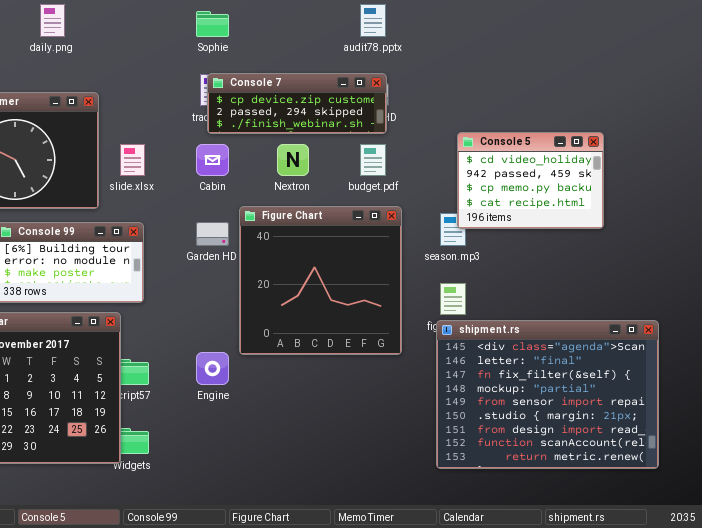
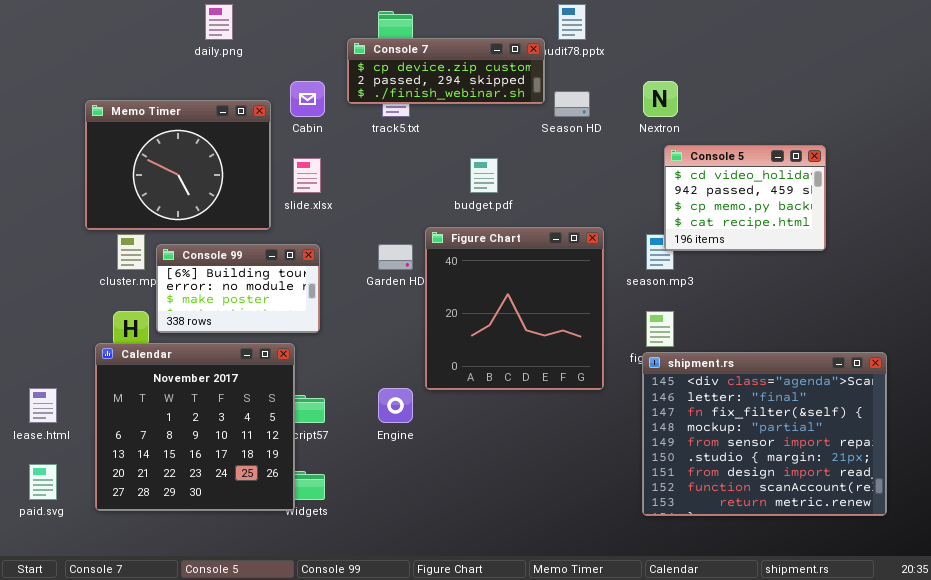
Console 7: [207,73,387,134] -> [347,38,545,104], moved
Cabin: [196,144,229,176] -> [290,81,325,117], moved
Nextron: [277,144,309,176] -> [643,81,678,117], moved
budget.pdf: [360,144,386,176] -> [470,158,498,193], moved

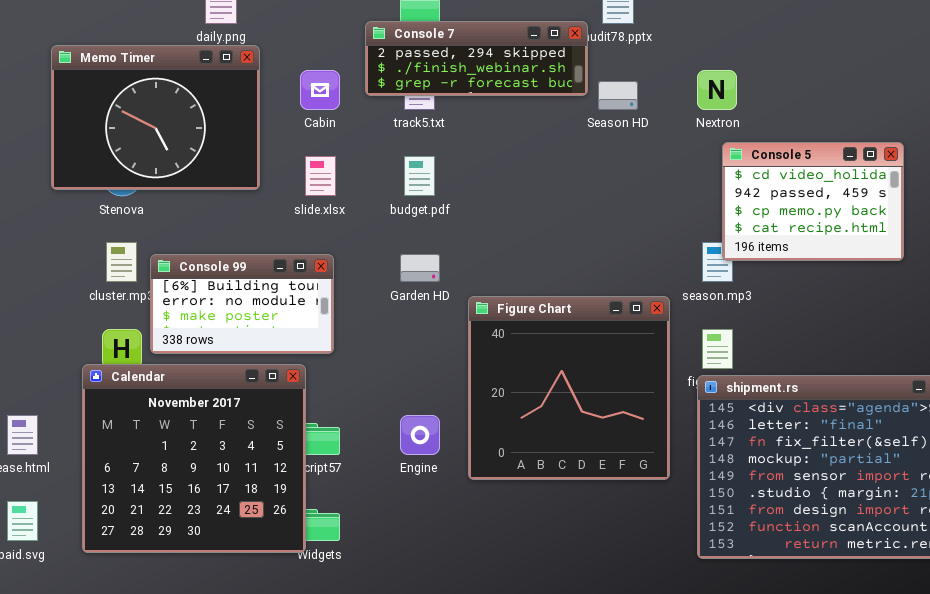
Console 7: [347,38,545,104] -> [365,21,588,96], scrolled down 1 row
Memo Timer: [85,100,271,230] -> [51,45,260,190], moved
budget.pdf: [470,158,498,193] -> [404,156,435,196], moved
Figure Chart: [425,227,604,390] -> [468,296,670,480], moved

